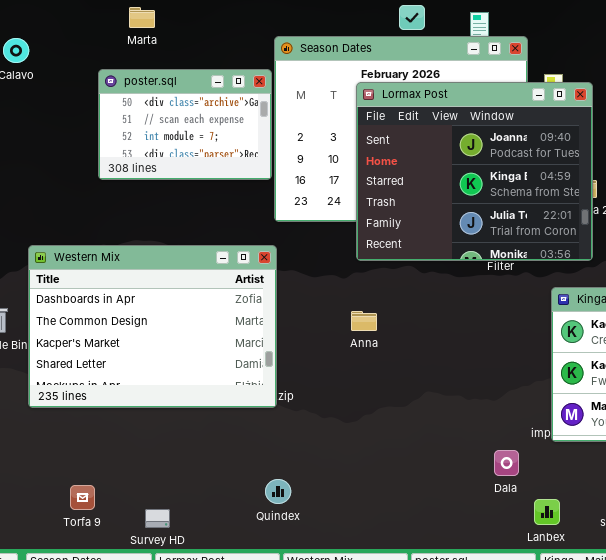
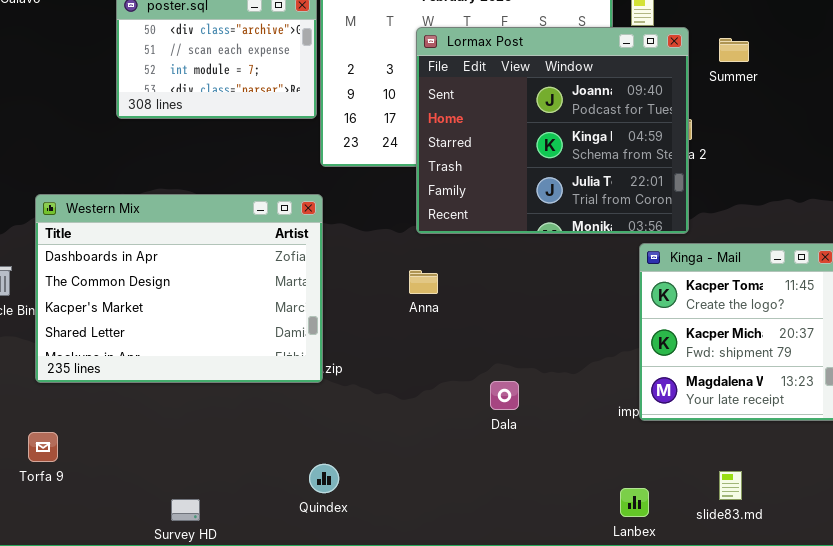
Lormax Post: [356,82,593,261] -> [416,27,689,234], moved
Dala: [494,450,519,476] -> [490,381,519,410], moved
Torfa 9: [70,485,95,510] -> [28,432,58,462], moved

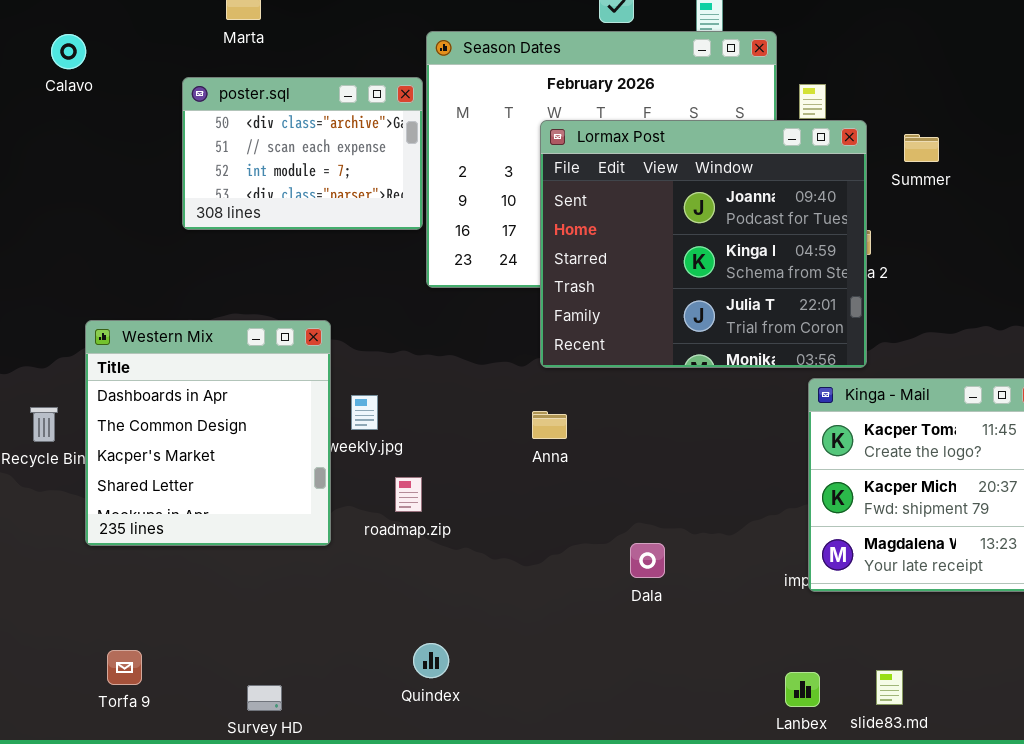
Western Mix: [35,194,323,383] -> [85,320,331,546], resized
Torfa 9: [28,432,58,462] -> [107,650,142,685], moved
slide83.md: [719,471,742,500] -> [876,670,903,705], moved

